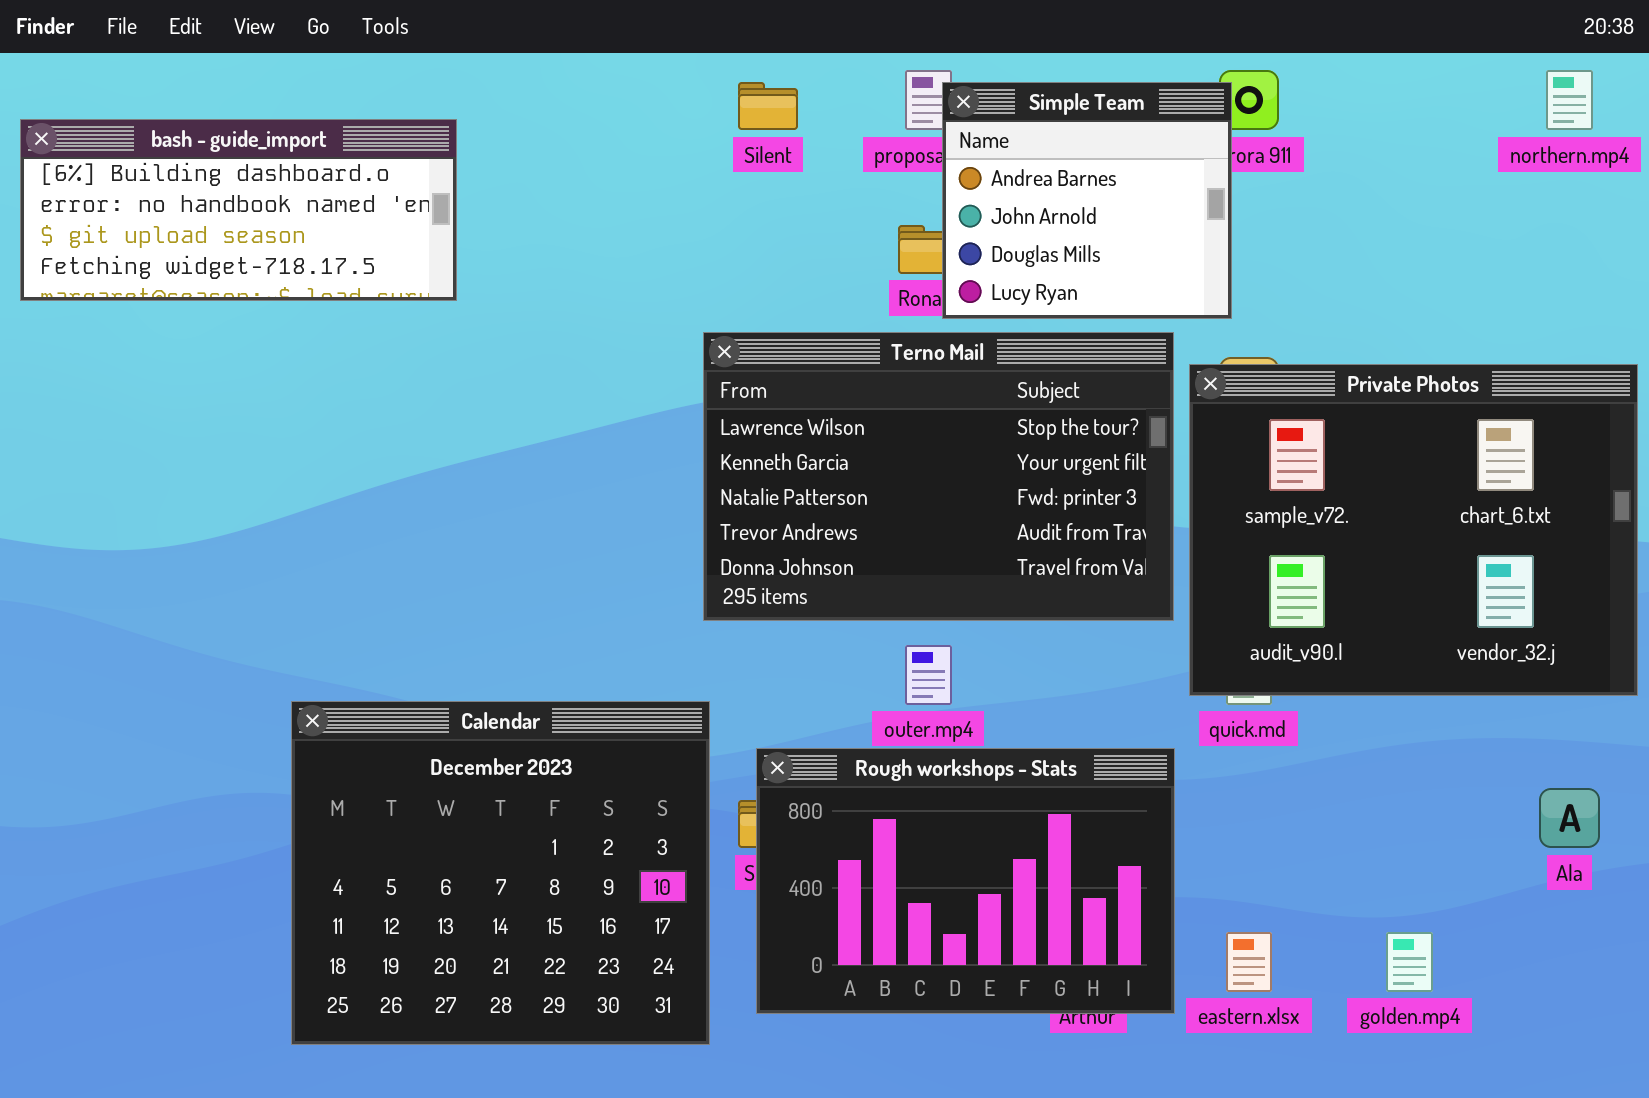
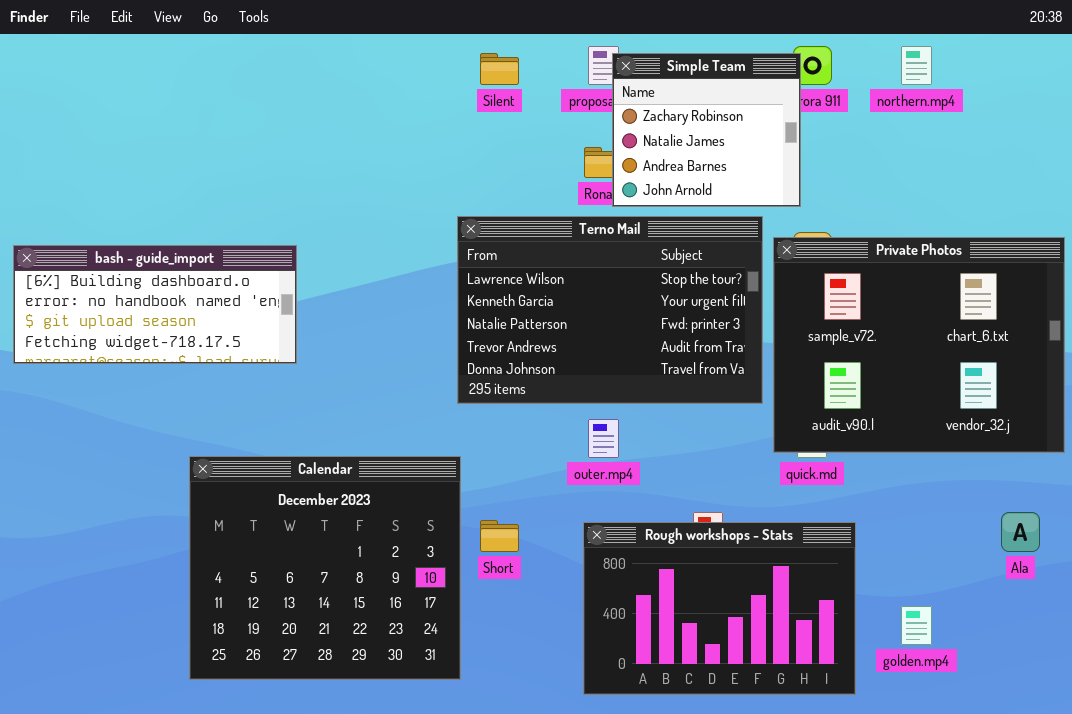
northern.mp4: [1546,70,1593,130] -> [901,46,932,85], moved
Simple Team: [942,82,1232,319] -> [612,53,801,207], scrolled up 2 rows
bash - guide_import: [20,119,457,301] -> [13,245,297,364], moved
Rough workshops - Stats: [756,748,1175,1014] -> [583,522,856,695], moved

